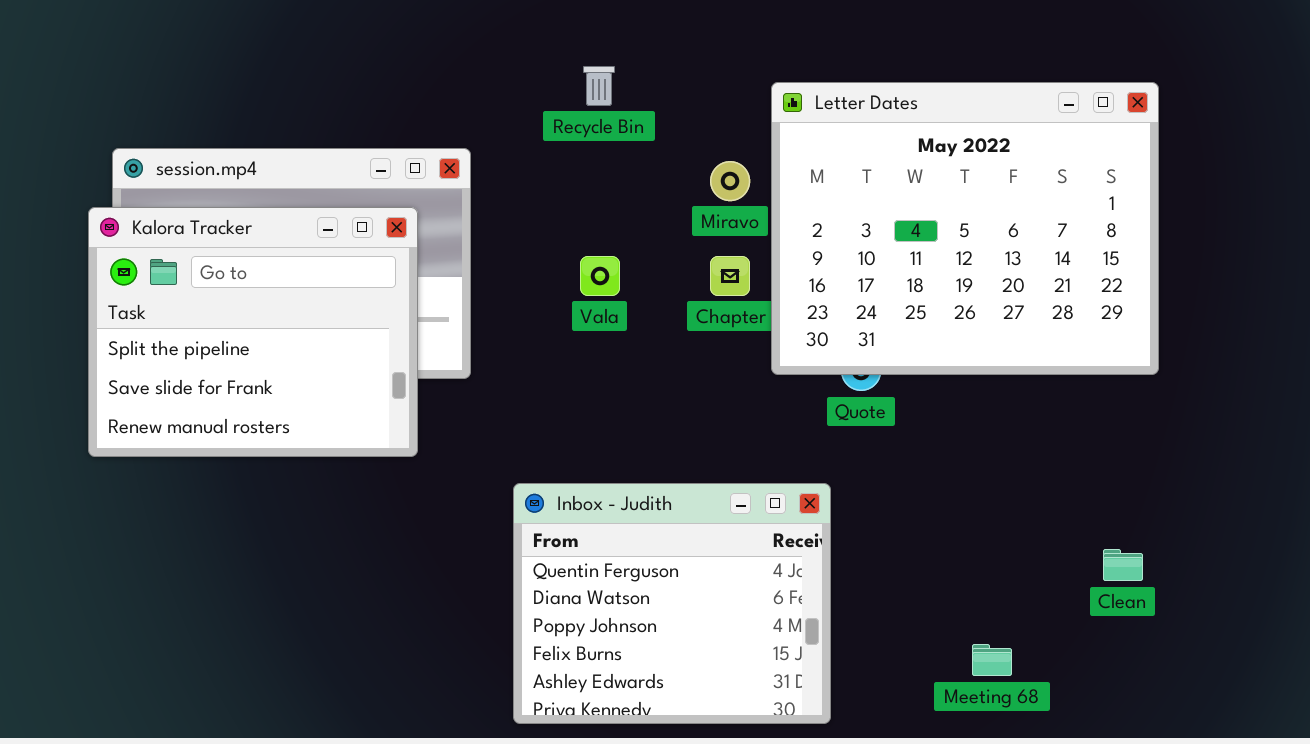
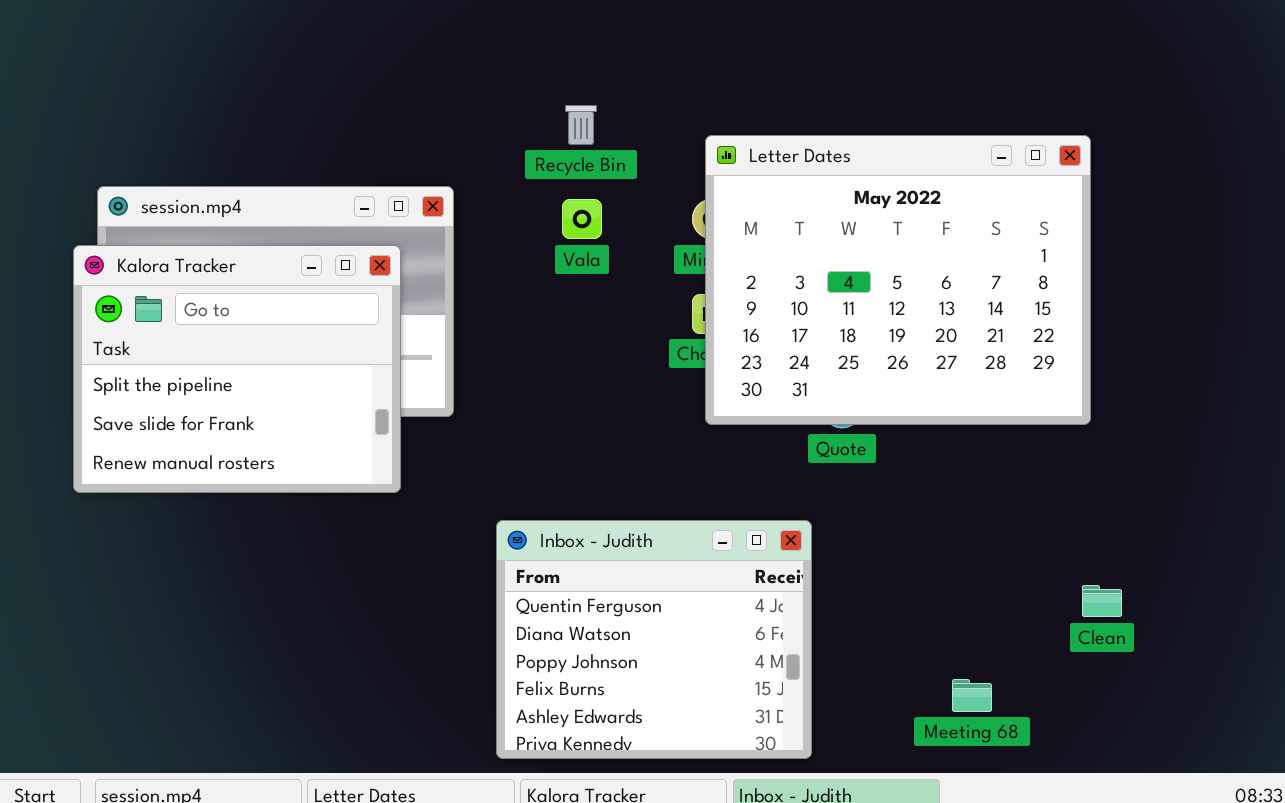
Letter Dates: [771,82,1159,375] -> [705,135,1091,425], moved
Vala: [580,256,620,296] -> [562,199,602,239], moved

